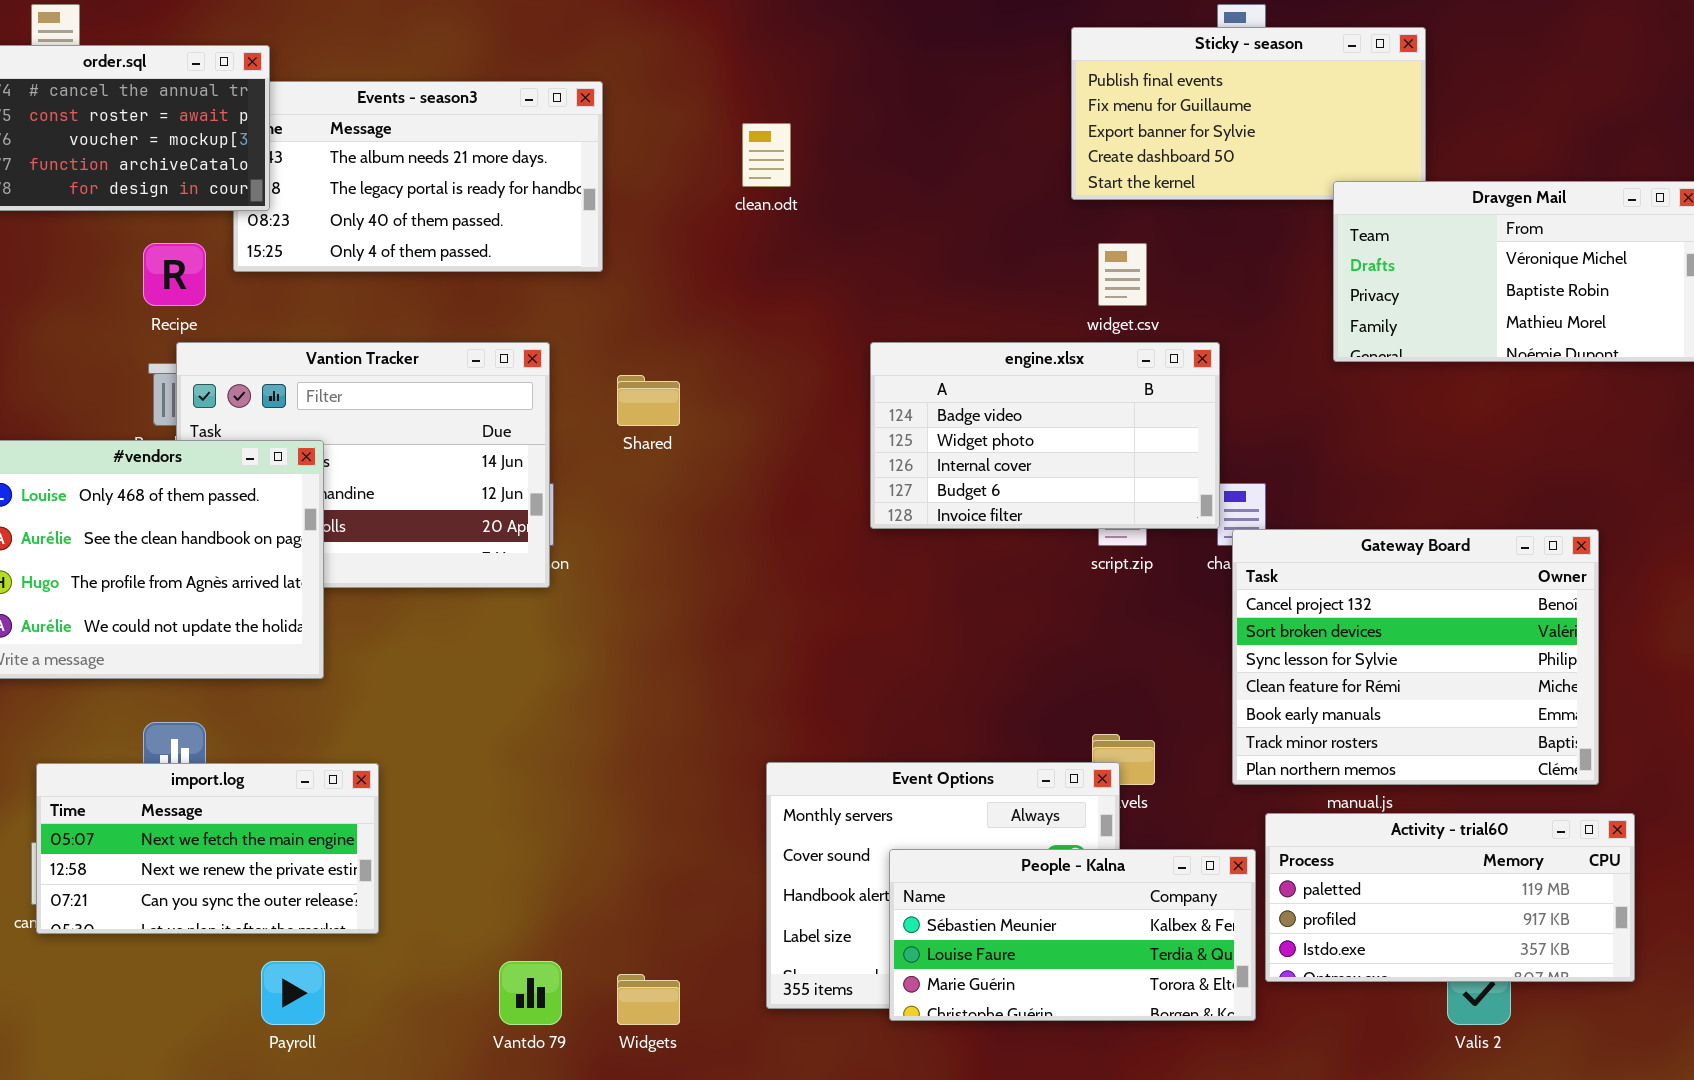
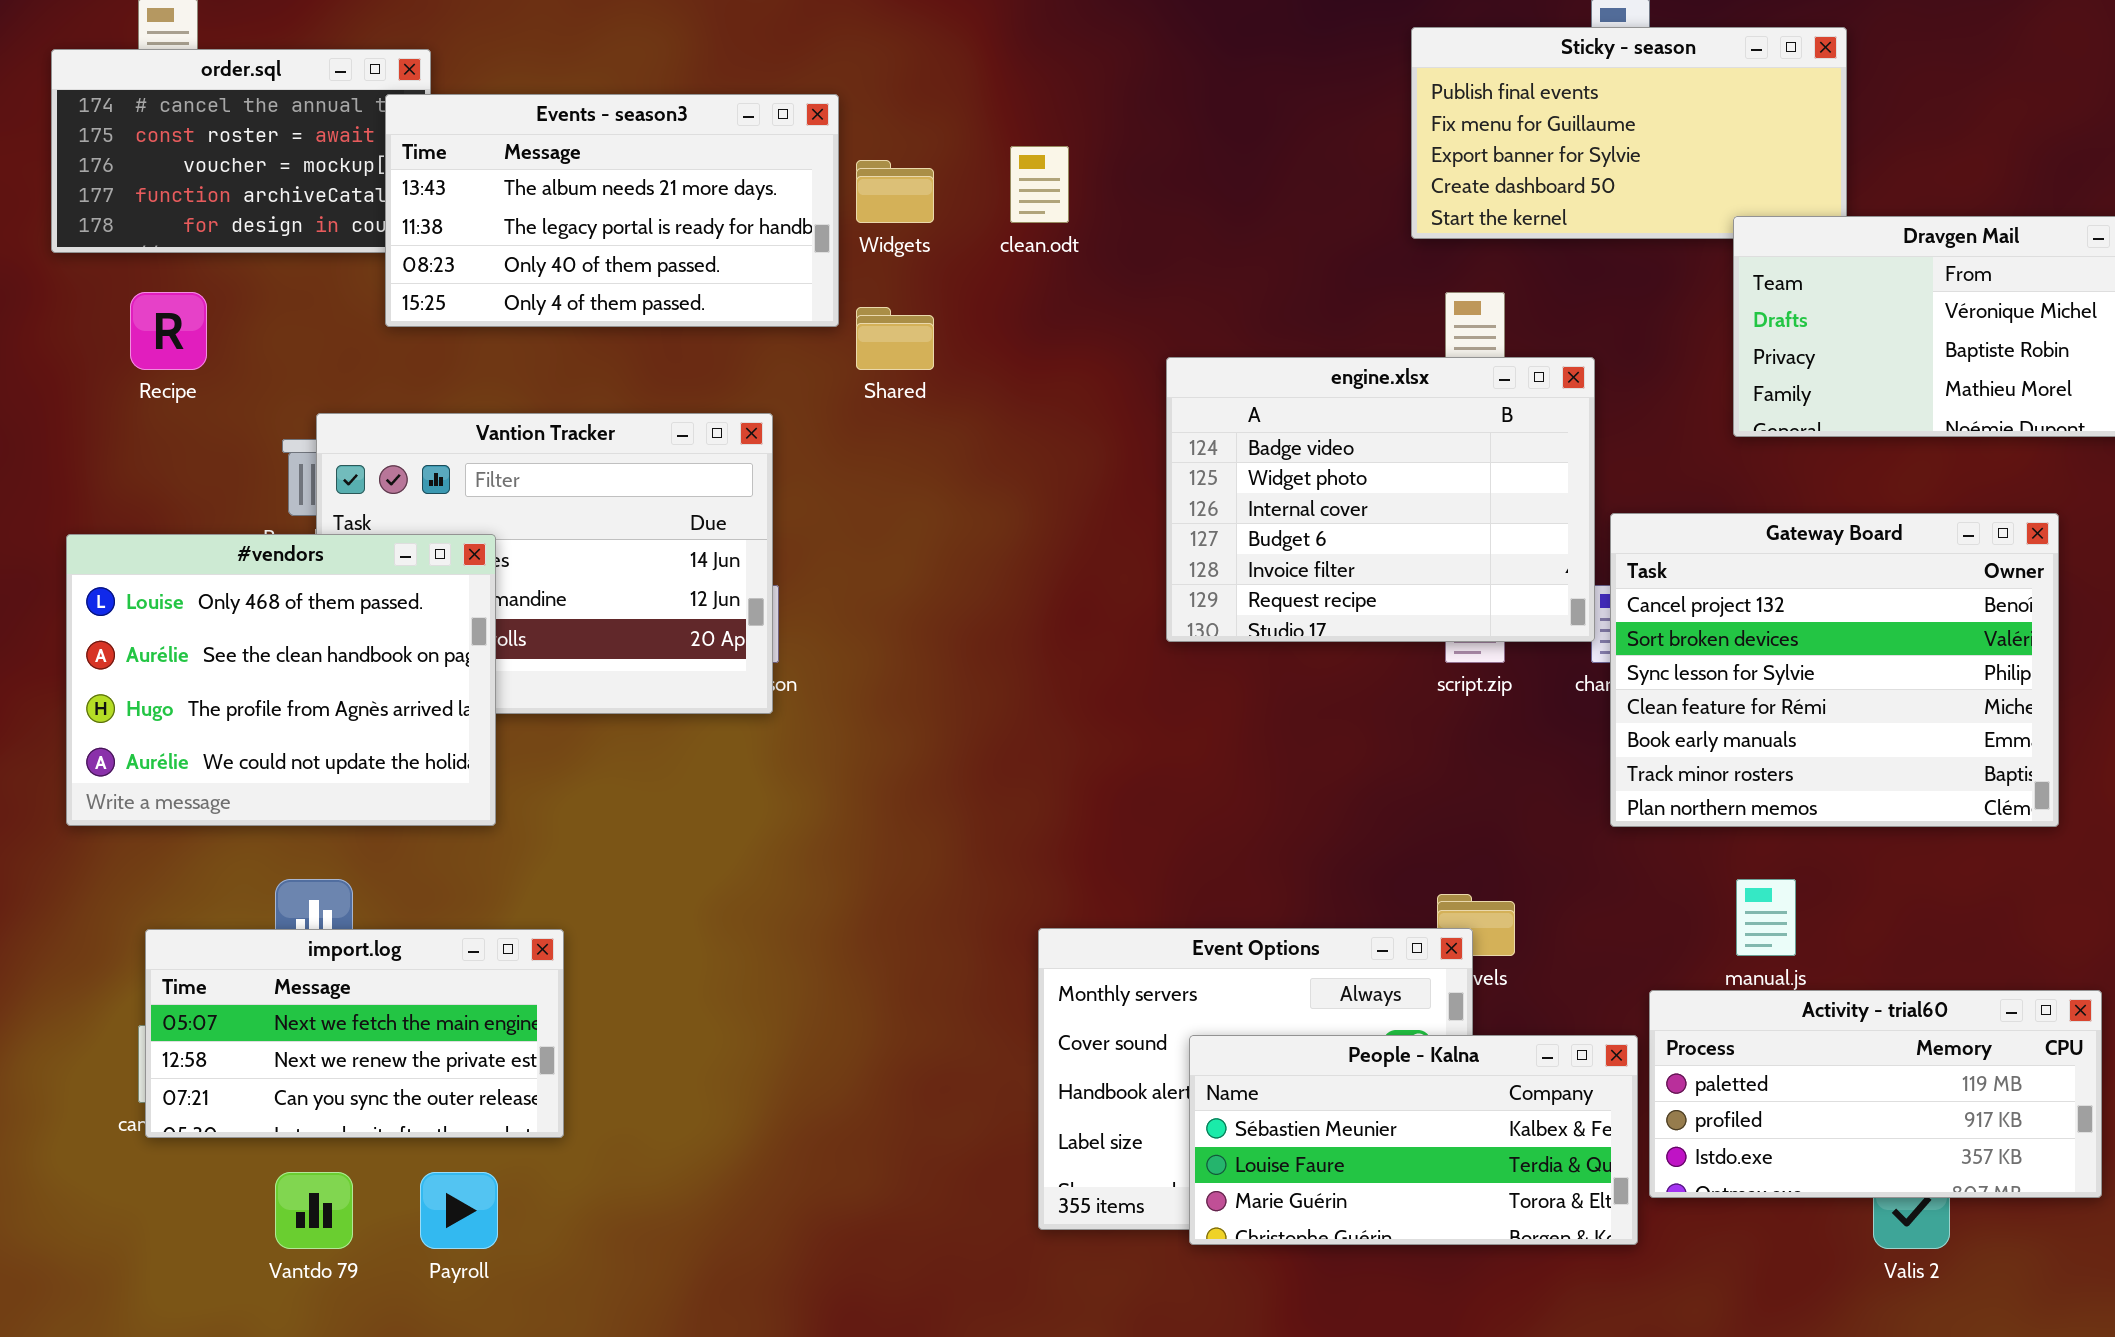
Events - season3: [233,81,603,272] -> [385,94,839,327], raised
Recipe: [143,243,206,306] -> [130,292,207,370], moved
engine.xlsx: [870,342,1220,529] -> [1166,357,1595,642], resized
Shared: [617,375,680,426] -> [856,307,934,370], moved
Gateway Board: [1232,529,1599,785] -> [1610,513,2059,827], moved
Vantdo 79: [499,961,562,1025] -> [275,1172,353,1249], moved
Widgets: [617,974,680,1025] -> [856,160,934,223], moved

